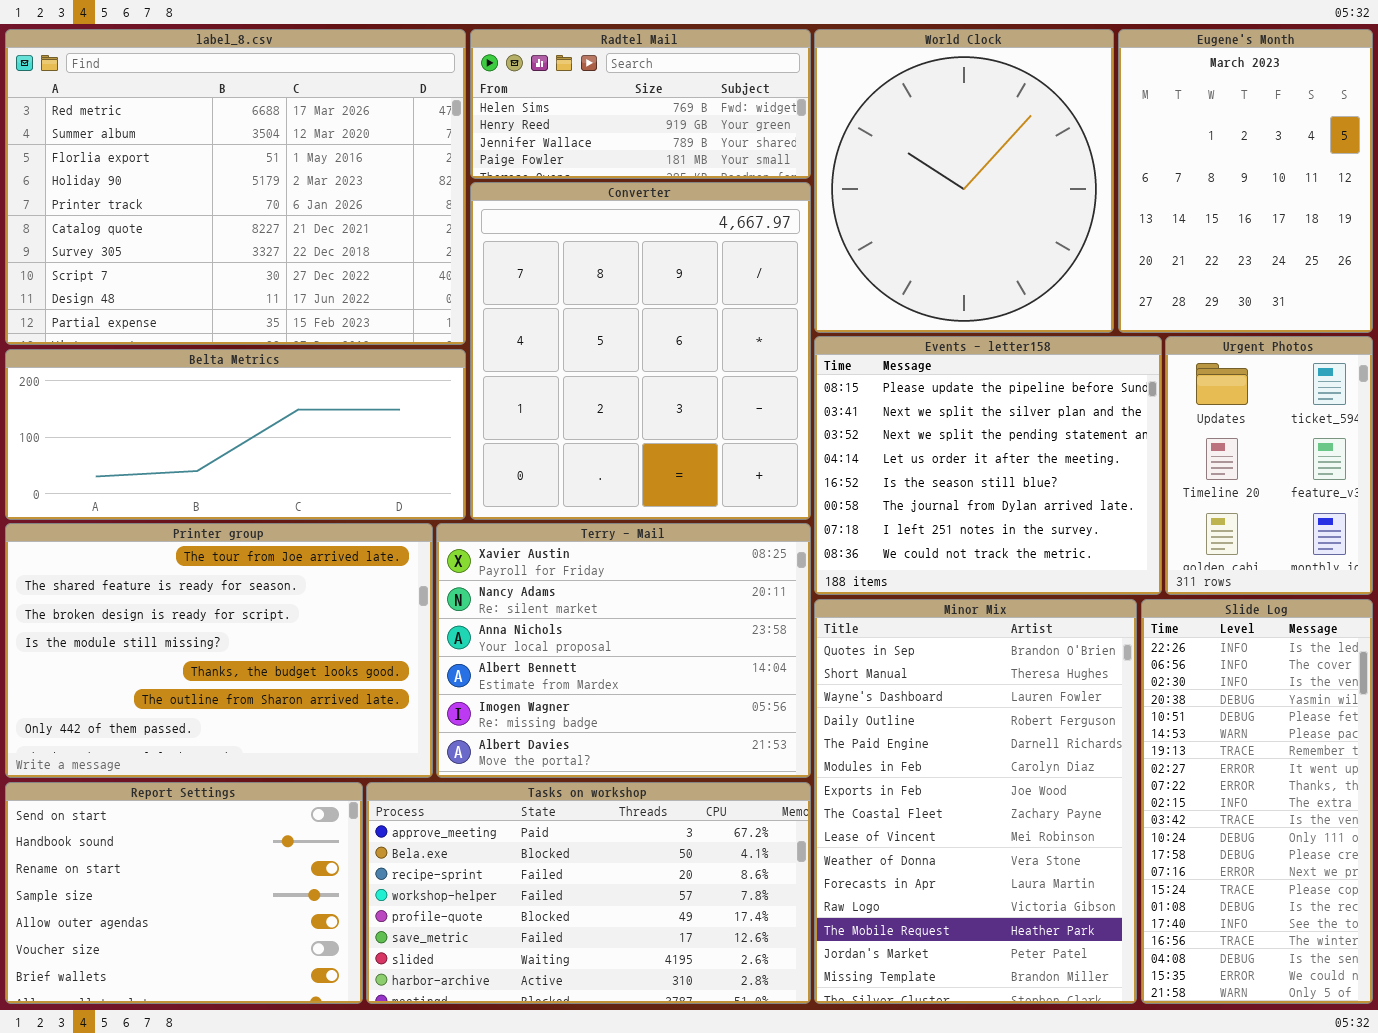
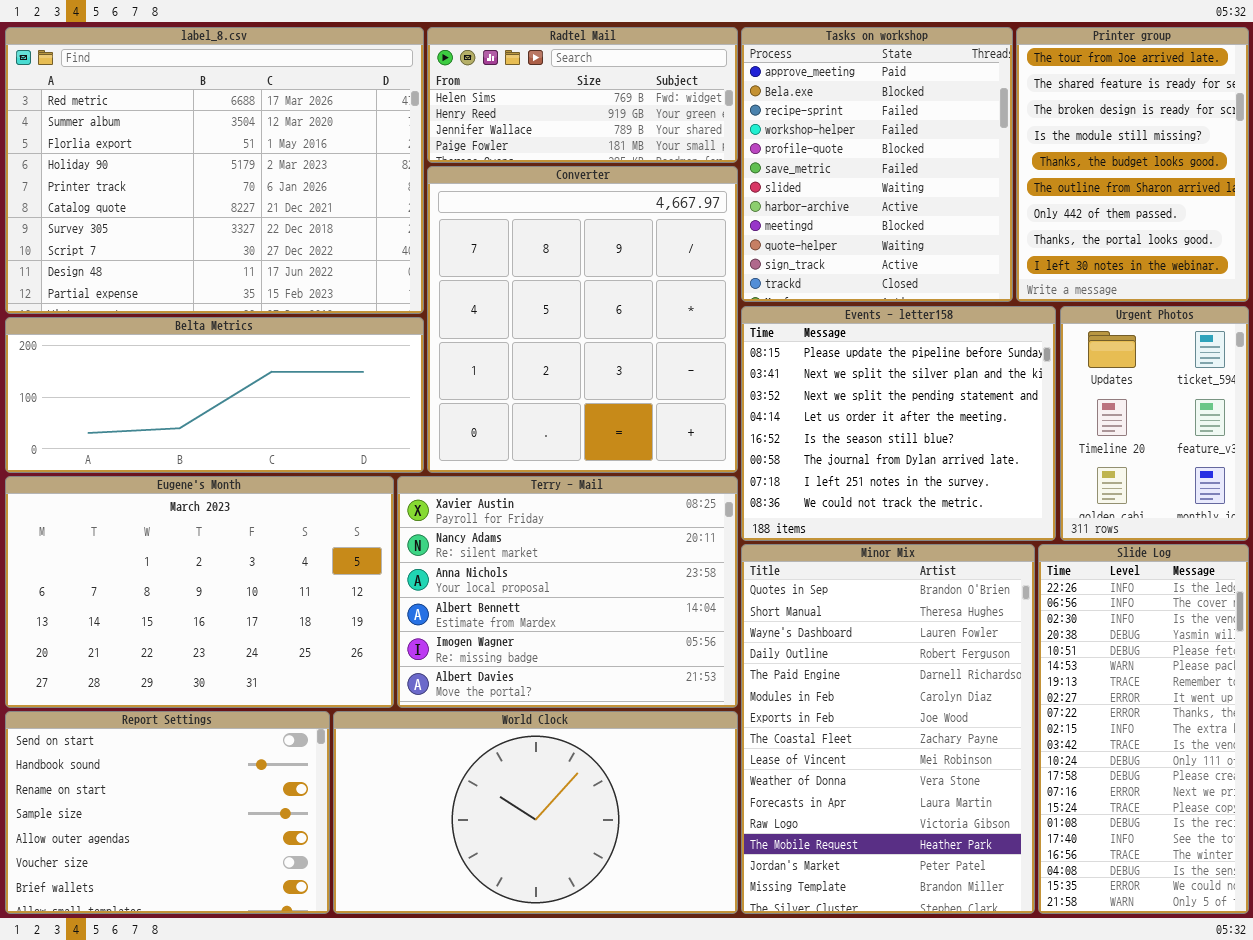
World Clock: [814,29,1114,333] -> [333,711,738,914], moved, resized
Eugene's Month: [1118,29,1373,333] -> [5,476,394,708], moved, resized
Printer group: [5,523,433,778] -> [1016,27,1249,302], moved, resized
Tasks on workshop: [366,782,811,1004] -> [741,27,1013,302], moved, resized

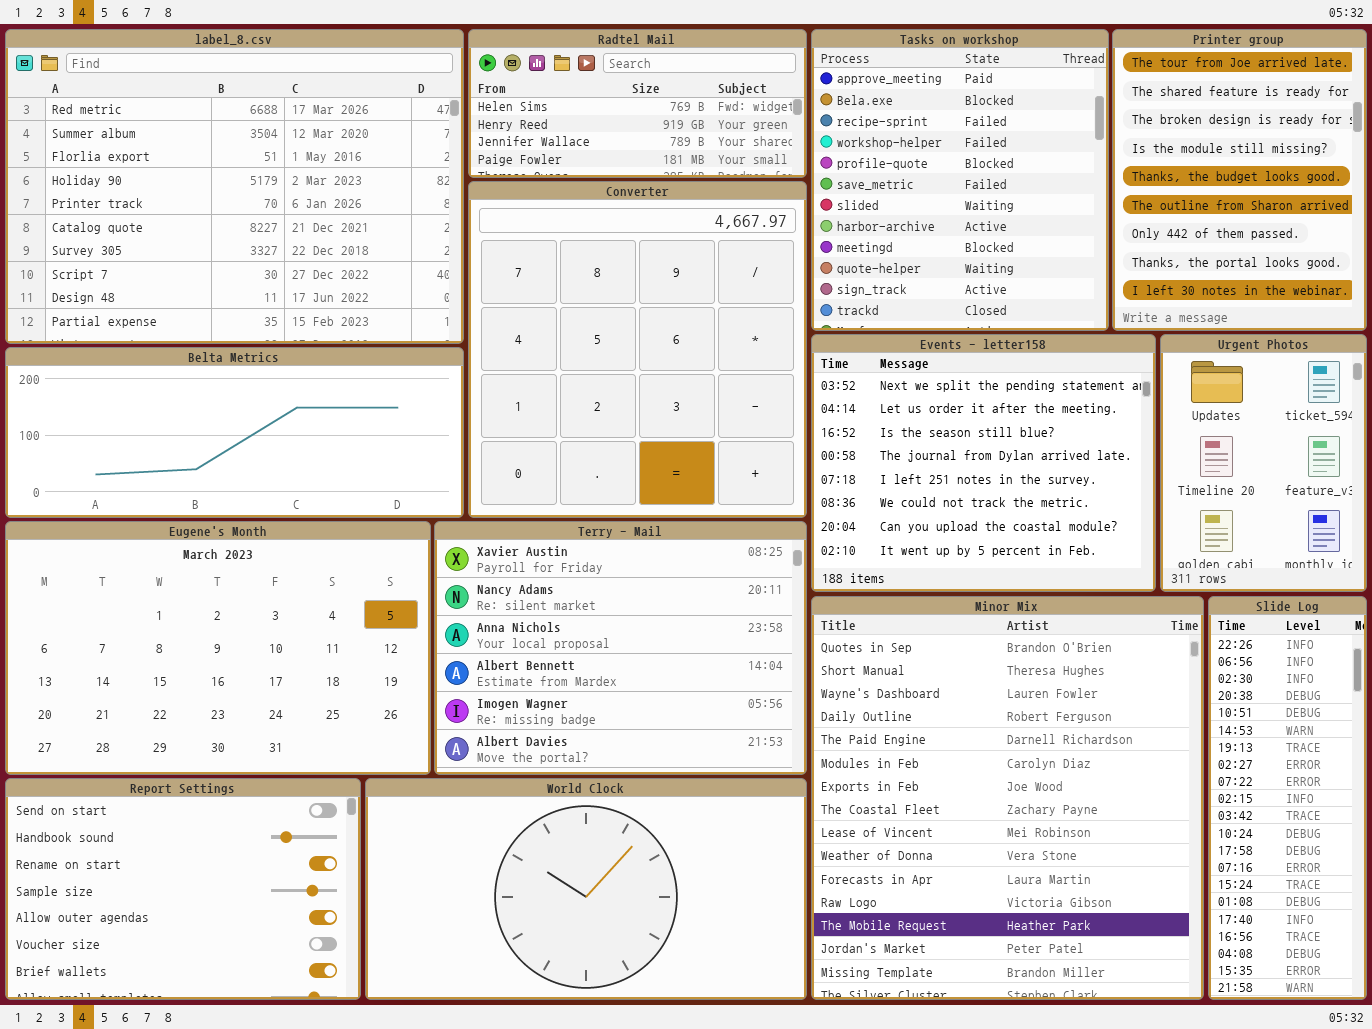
Events - letter158: [741,306,1056,541] -> [811,334,1156,592], scrolled down 2 rows
Minor Mix: [741,544,1035,914] -> [811,596,1204,1000], resized
Slide Log: [1038,544,1249,914] -> [1208,596,1367,1000], resized

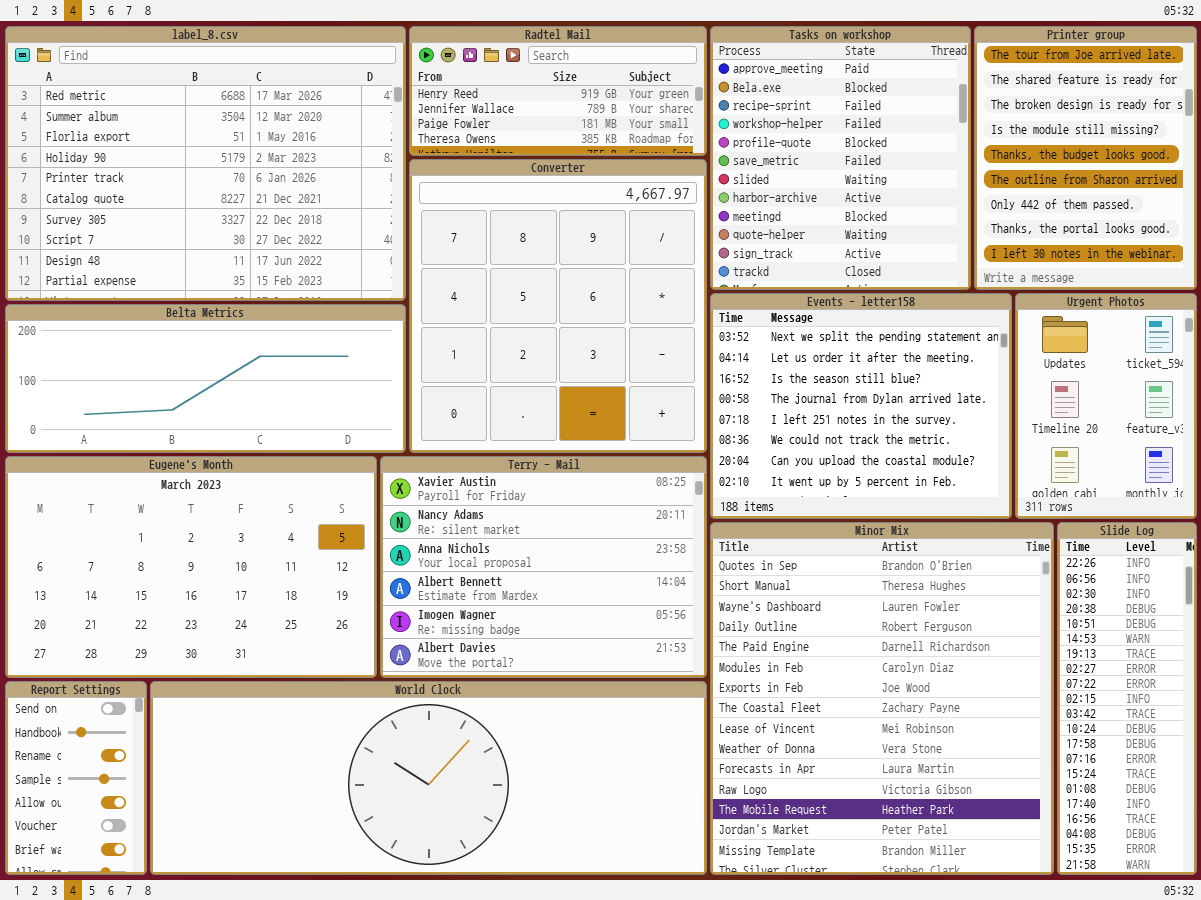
Radtel Mail: [468,29,807,178] -> [409,26,707,156], scrolled down 1 row
Report Settings: [5,778,361,1000] -> [5,681,147,875], resized
World Clock: [365,778,807,1000] -> [150,681,707,875], resized

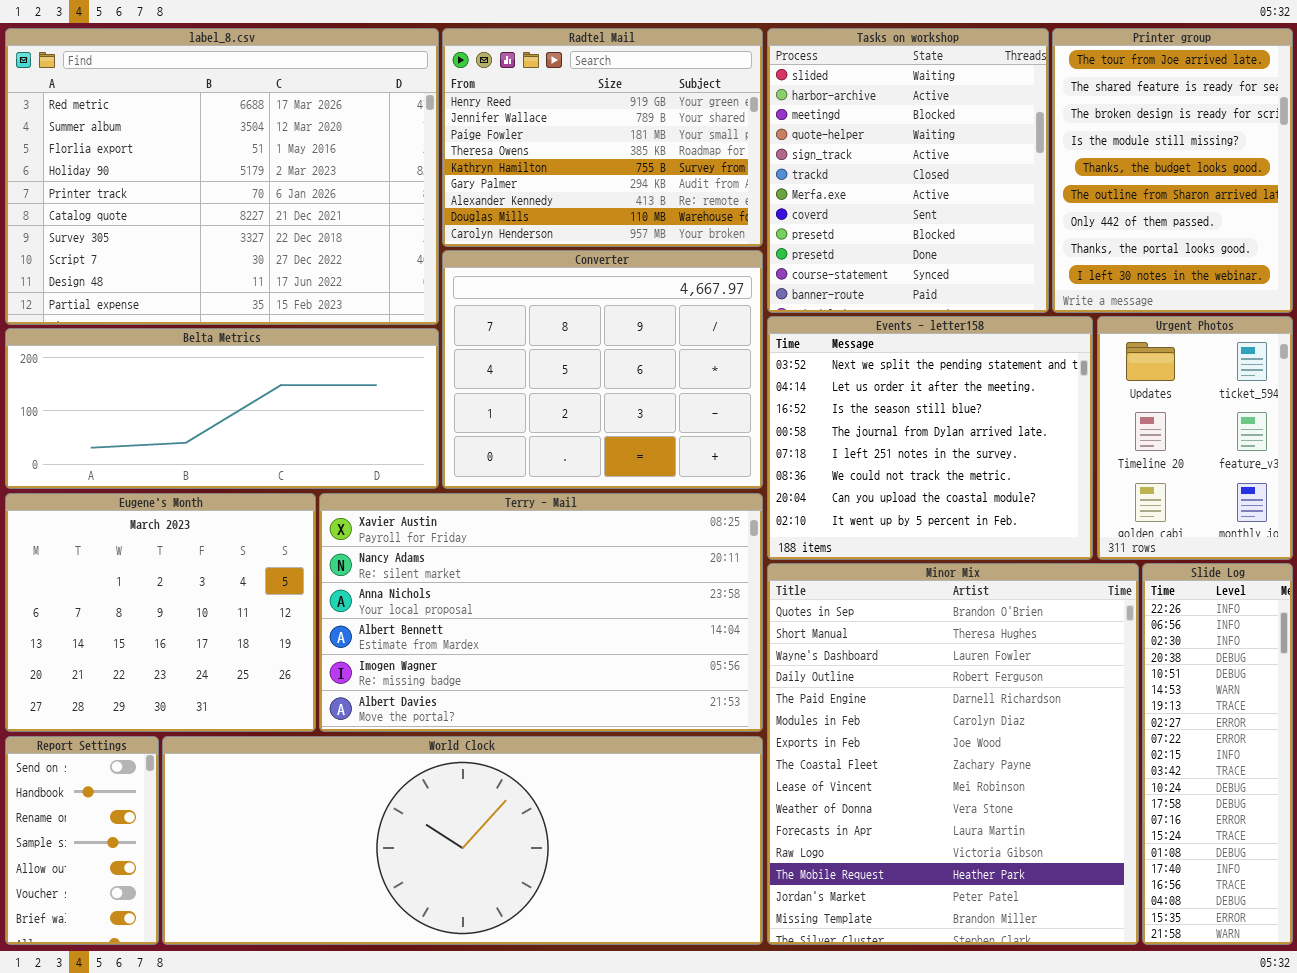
Radtel Mail: [409,26,707,156] -> [442,28,763,247], resized
Tasks on workshop: [710,26,971,290] -> [767,28,1049,313], scrolled down 6 rows
Converter: [409,159,707,453] -> [442,250,763,489], resized
Eugene's Month: [5,456,377,678] -> [5,493,316,732], resized
Terry - Mail: [380,456,707,678] -> [319,493,763,732], resized

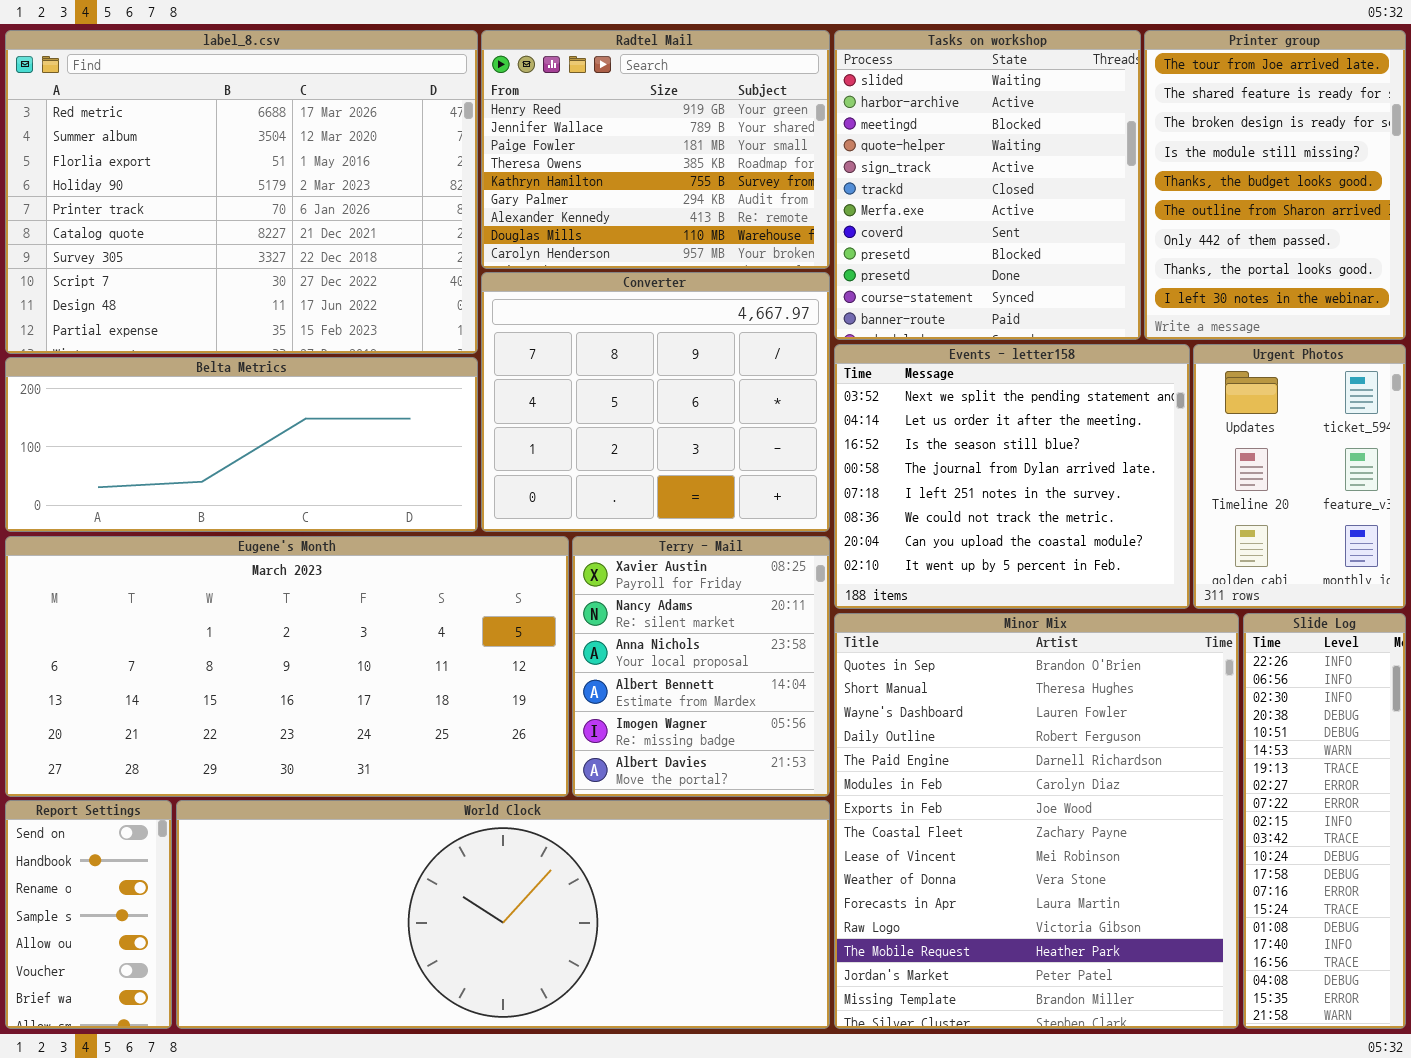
Eugene's Month: [5,493,316,732] -> [5,536,569,797], resized
Terry - Mail: [319,493,763,732] -> [572,536,830,797], resized

